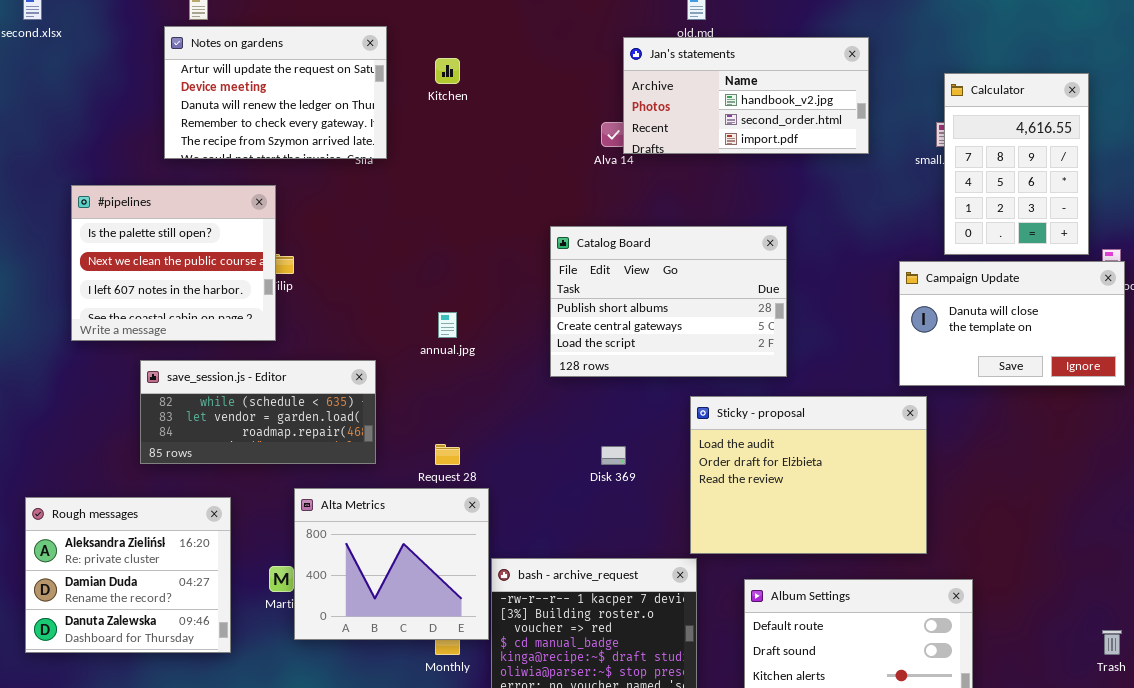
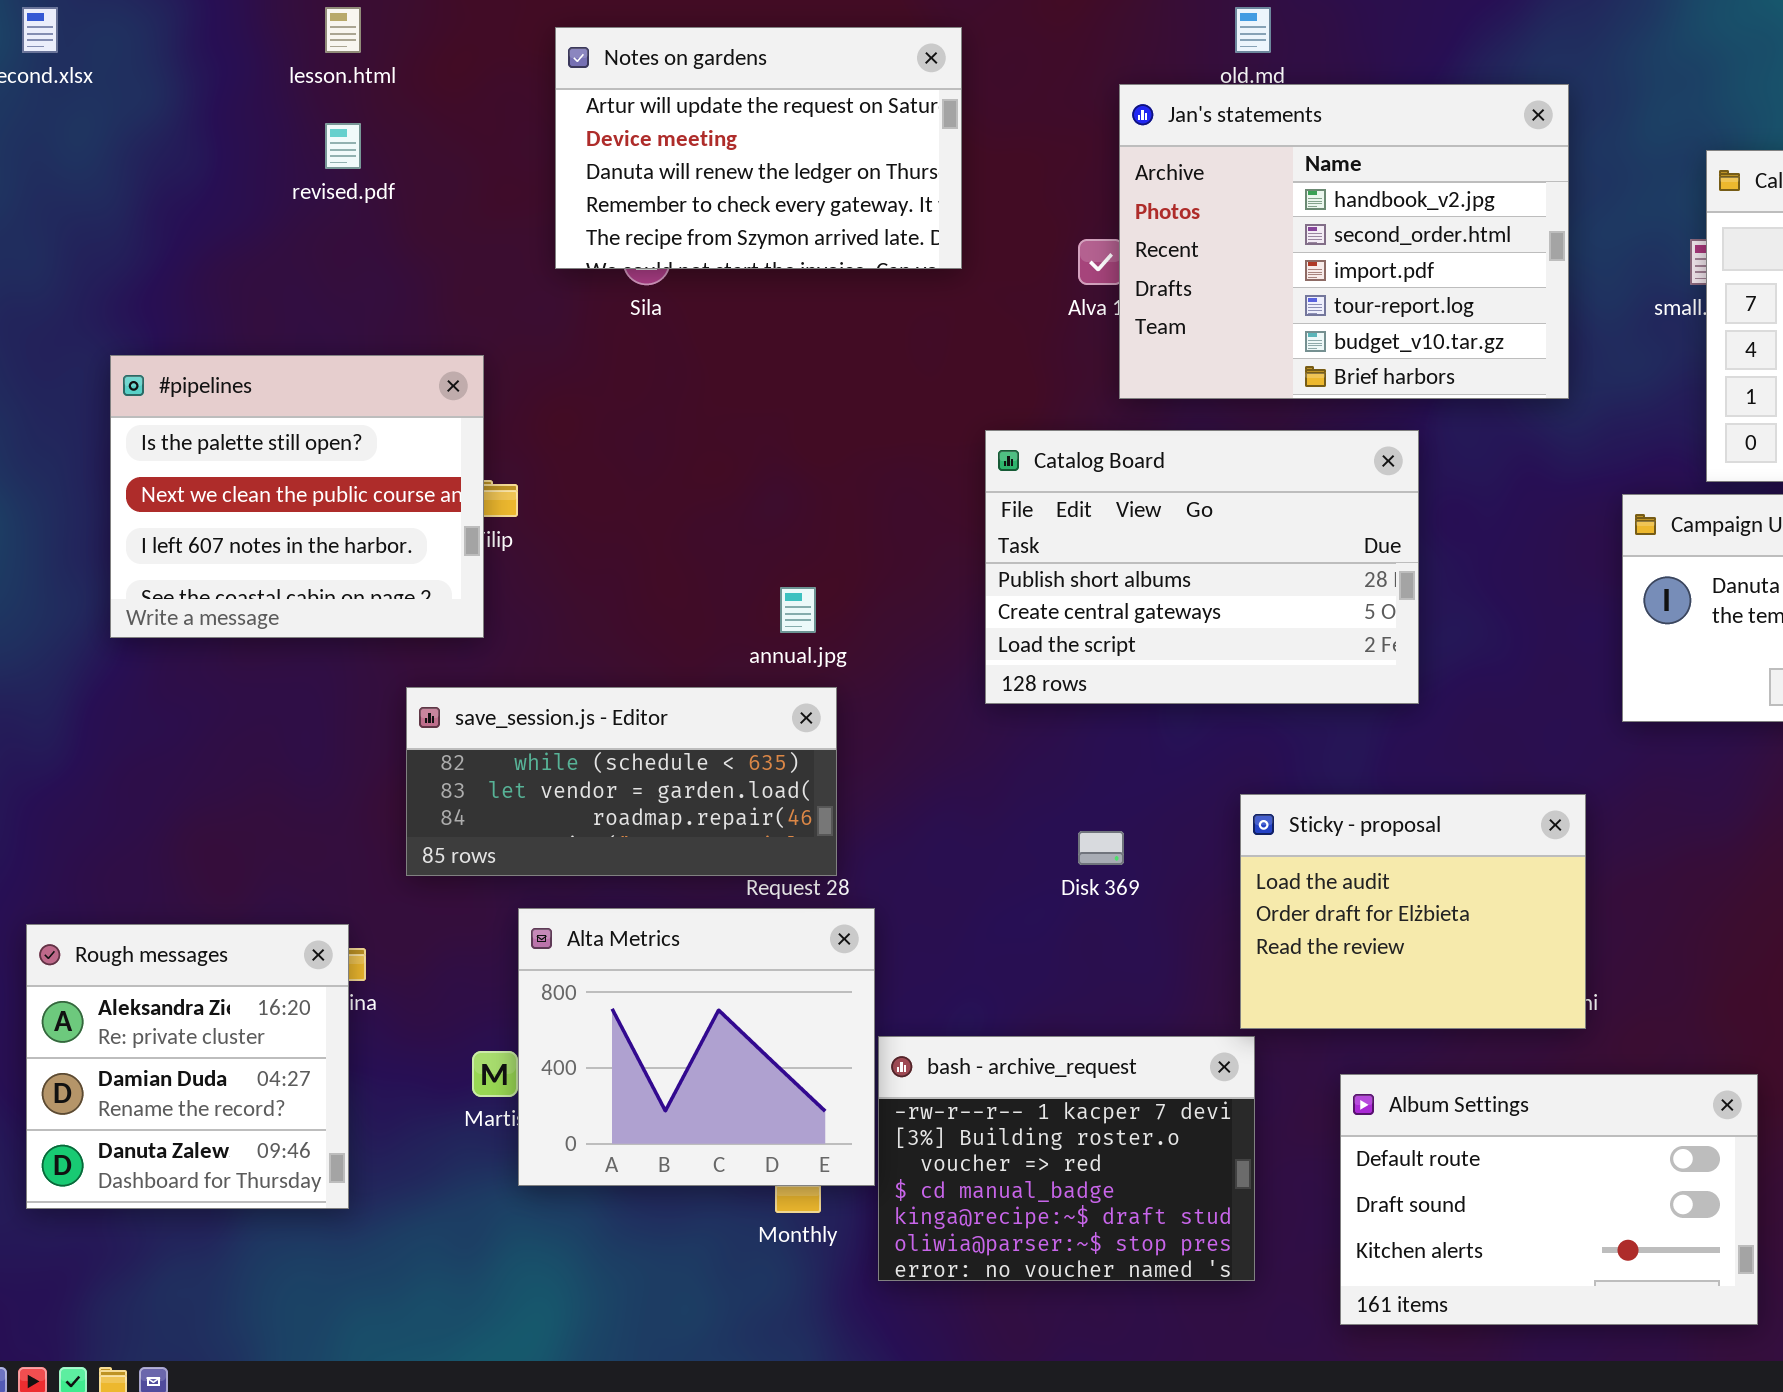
Notes on gardens: [164,26,387,159] -> [555,27,962,269], moved
Jan's statements: [623,37,869,154] -> [1119,84,1569,399], resized
save_session.js - Editor: [140,360,376,464] -> [406,687,837,876], moved
Sticky - proposal: [690,396,927,554] -> [1240,794,1586,1029], resized
Rough messages: [25,497,231,653] -> [26,924,349,1209], resized

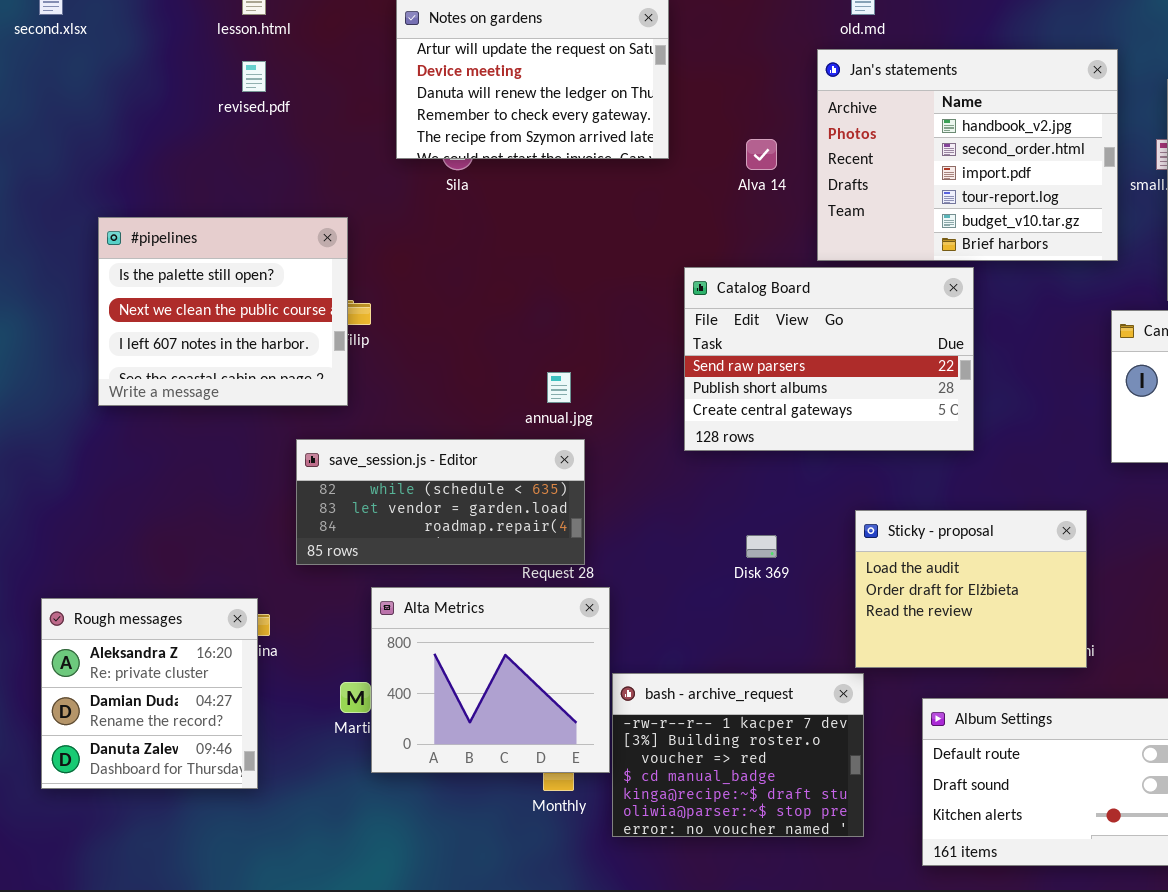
Jan's statements: [1119,84,1569,399] -> [817,49,1118,261], moved
Catalog Board: [985,430,1419,704] -> [684,267,974,451], scrolled up 1 row

